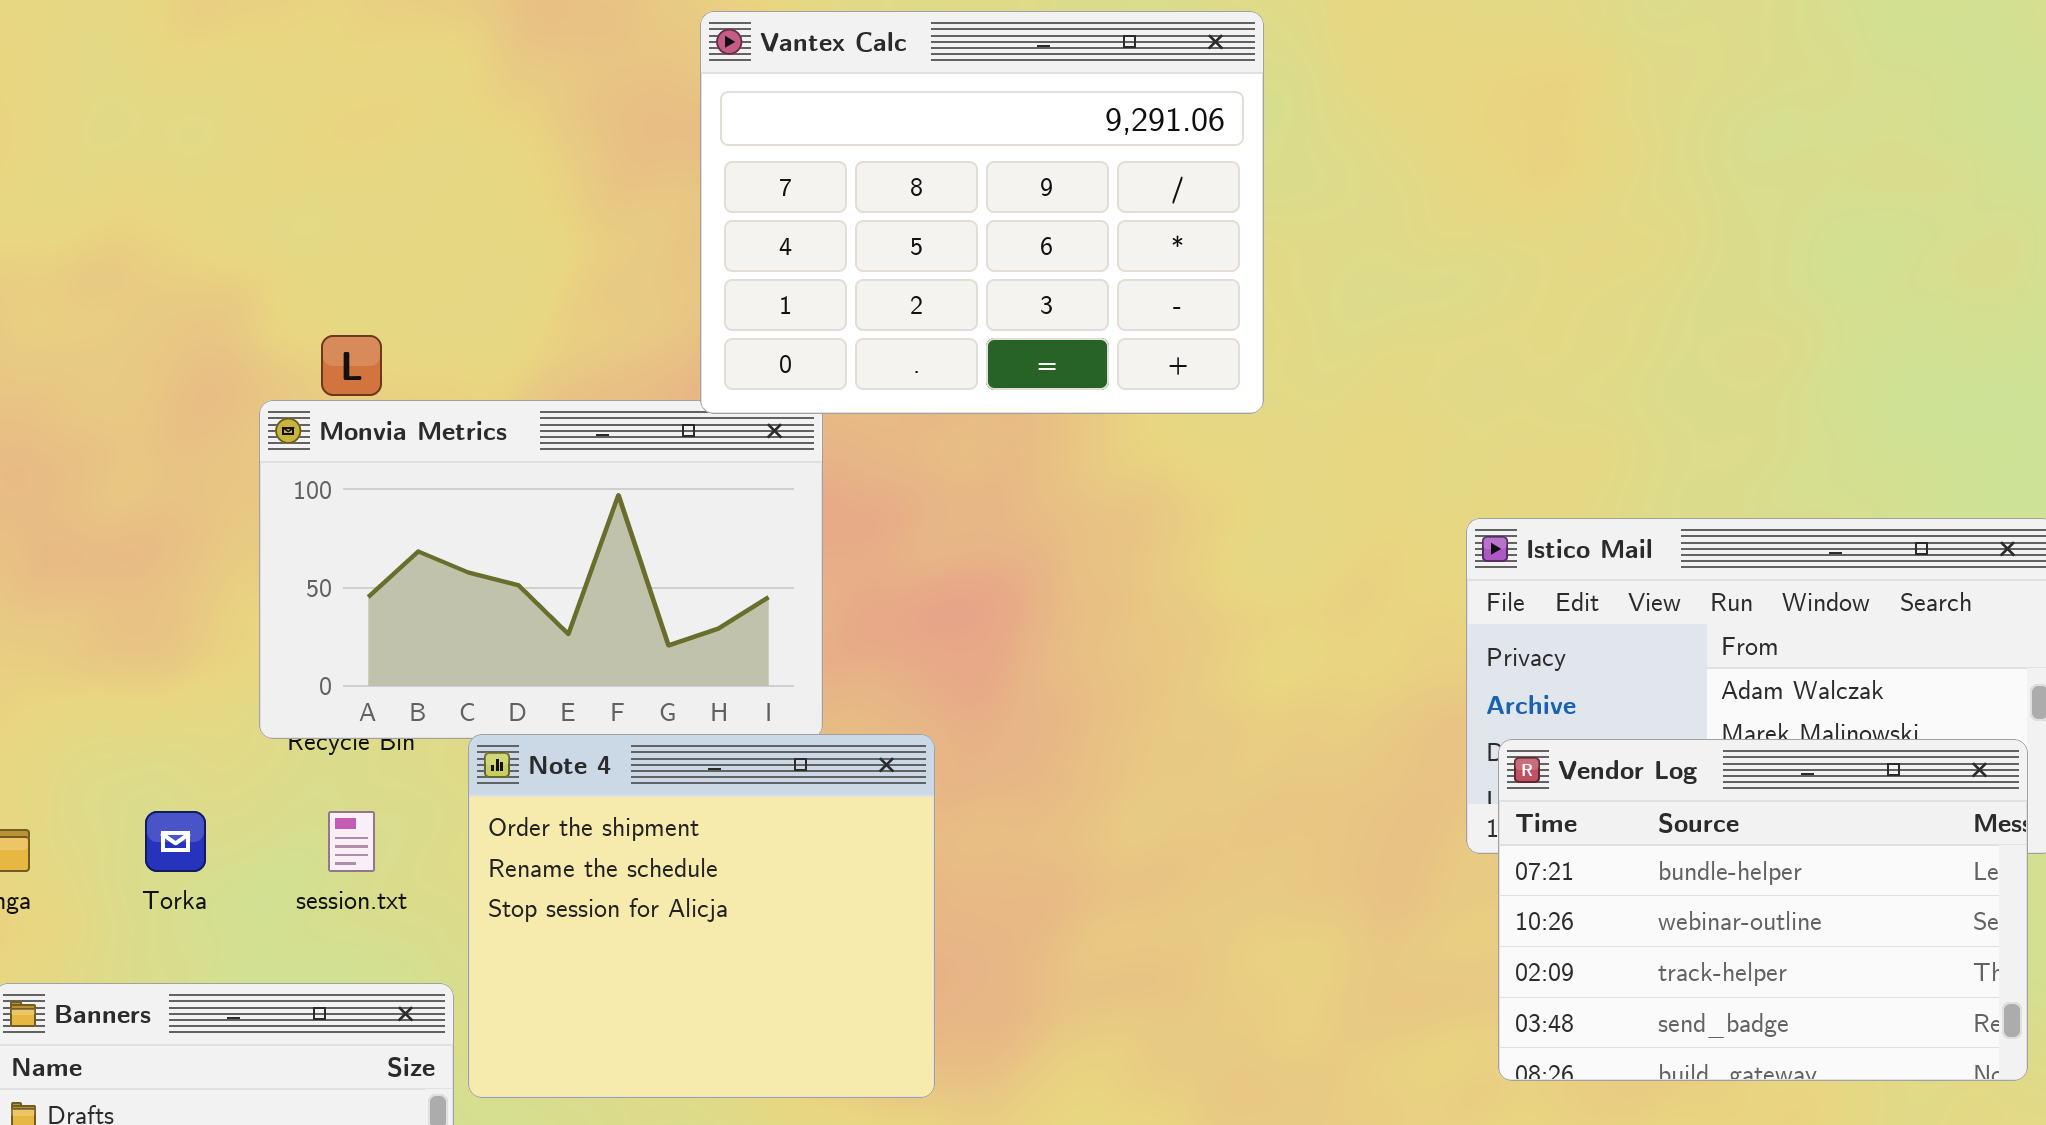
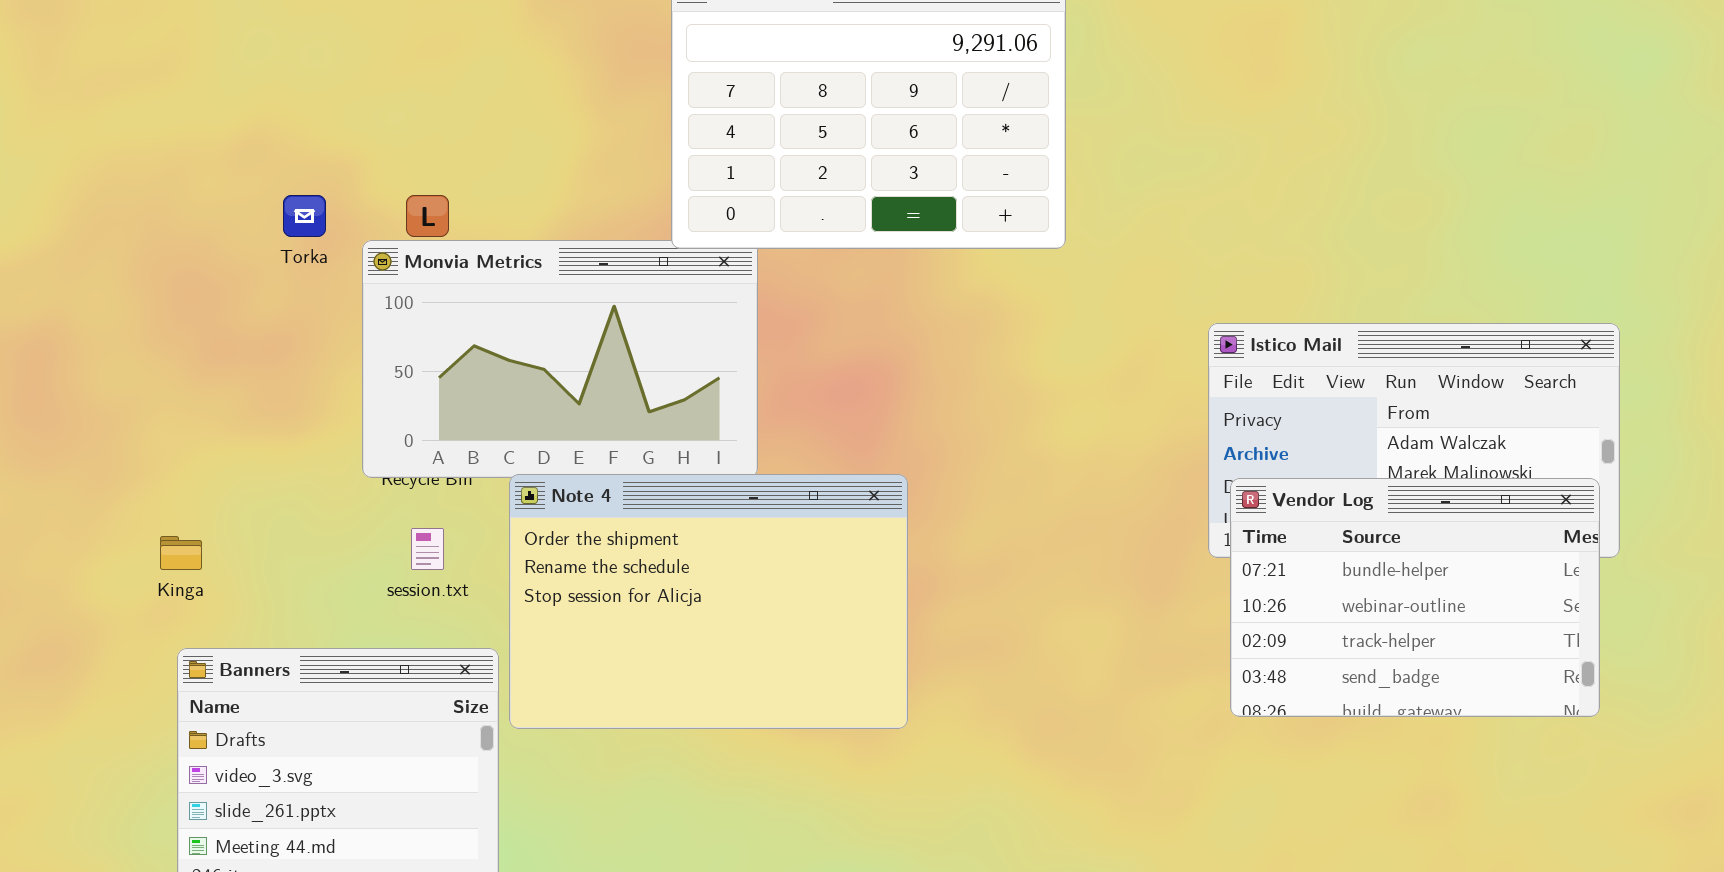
Note 4: [468,734,935,1098] -> [509,474,908,729], resized
Torka: [145,811,206,872] -> [283,195,326,237], moved

